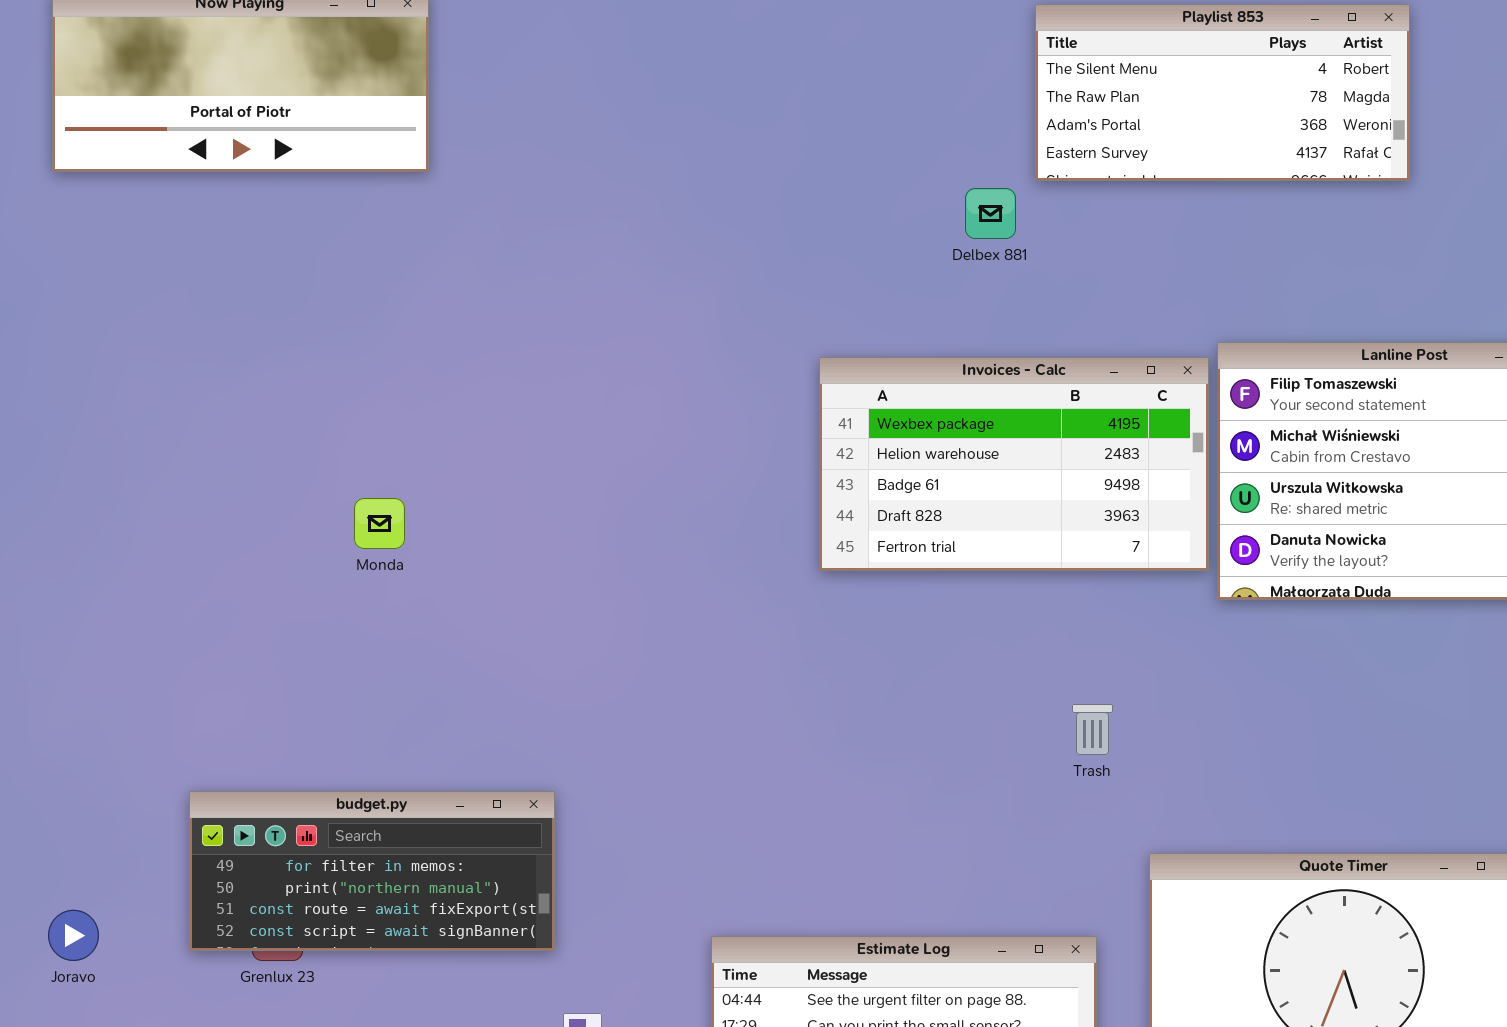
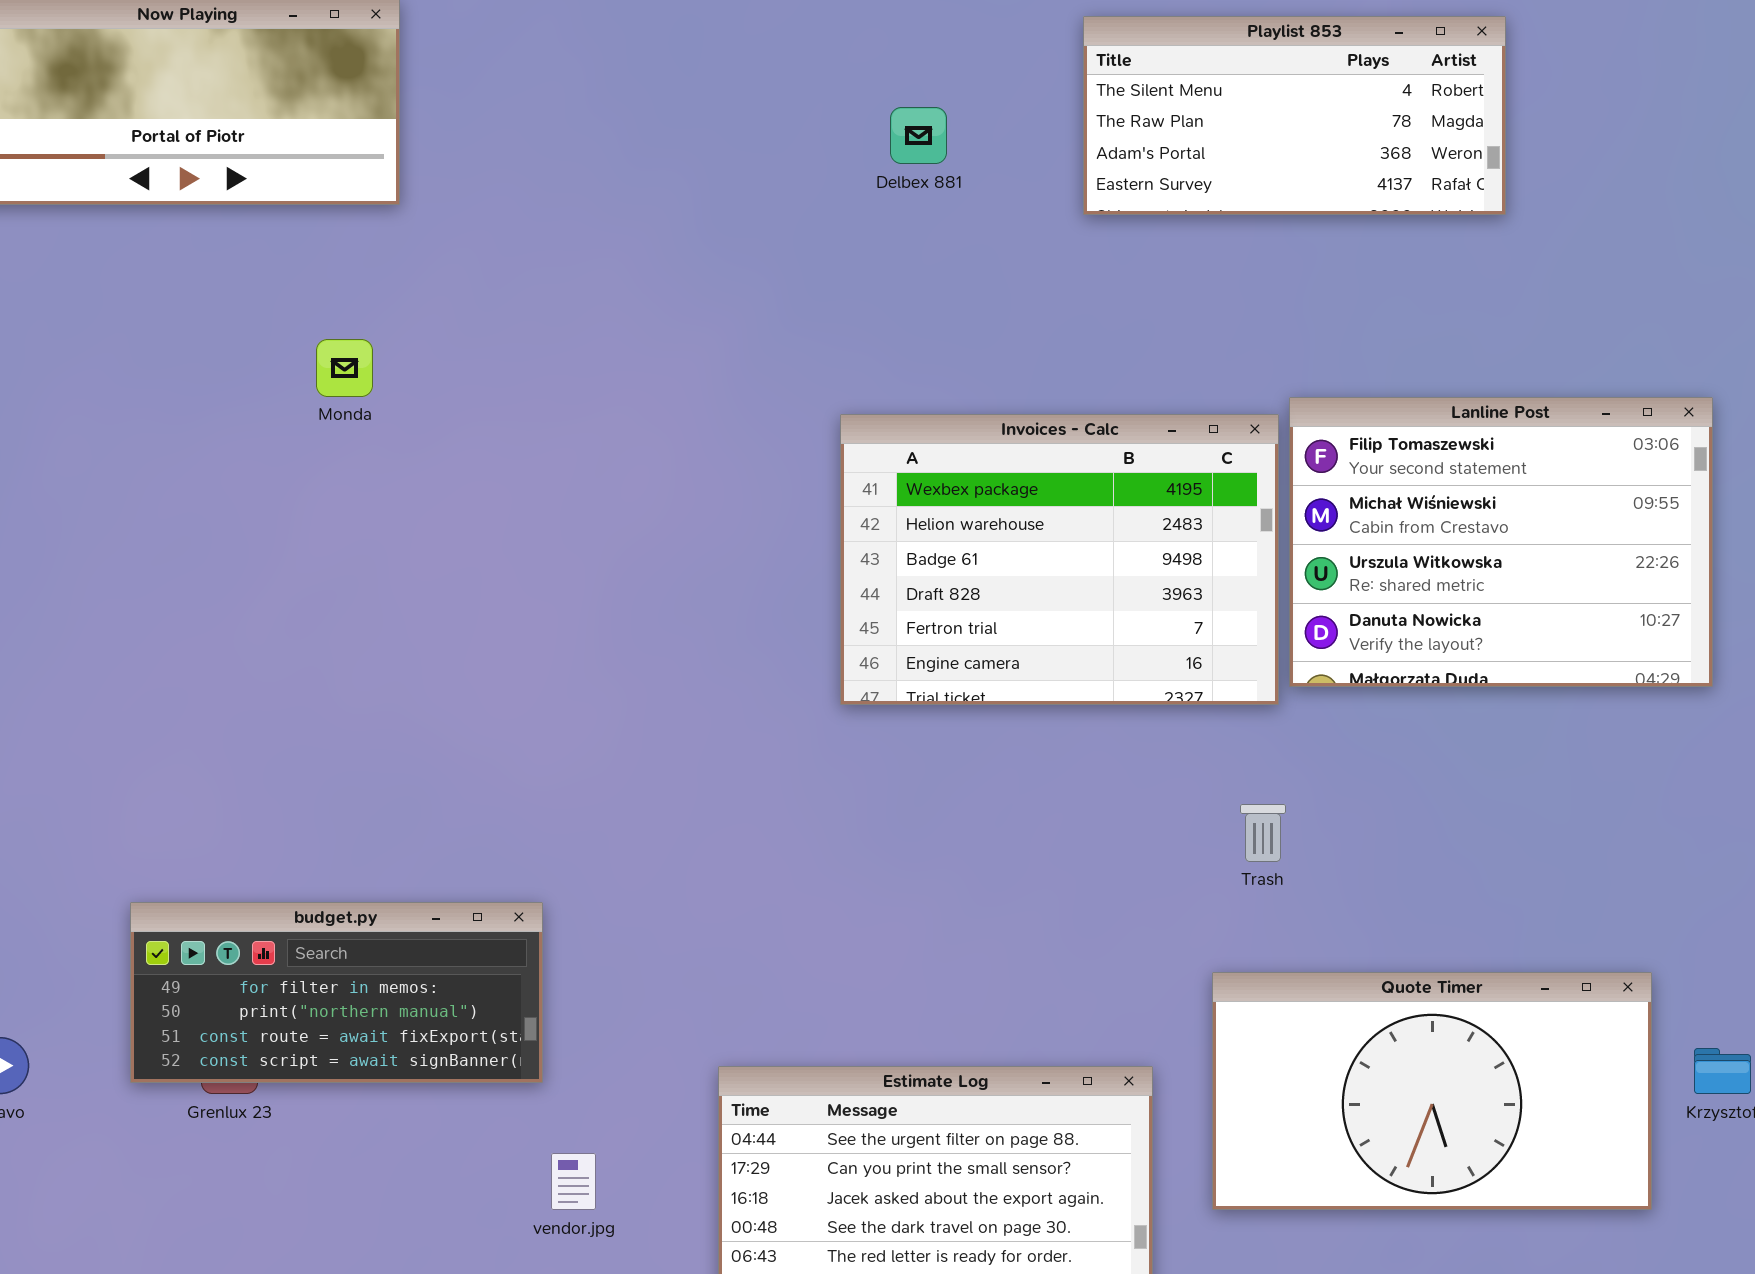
Delbex 881: [965,188,1016,239] -> [890,107,947,164], moved
Invoices - Calc: [819,357,1209,571] -> [840,414,1279,705], resized
Monda: [354,498,405,549] -> [316,339,373,397], moved
Trash: [1072,704,1113,755] -> [1240,804,1286,862], moved

